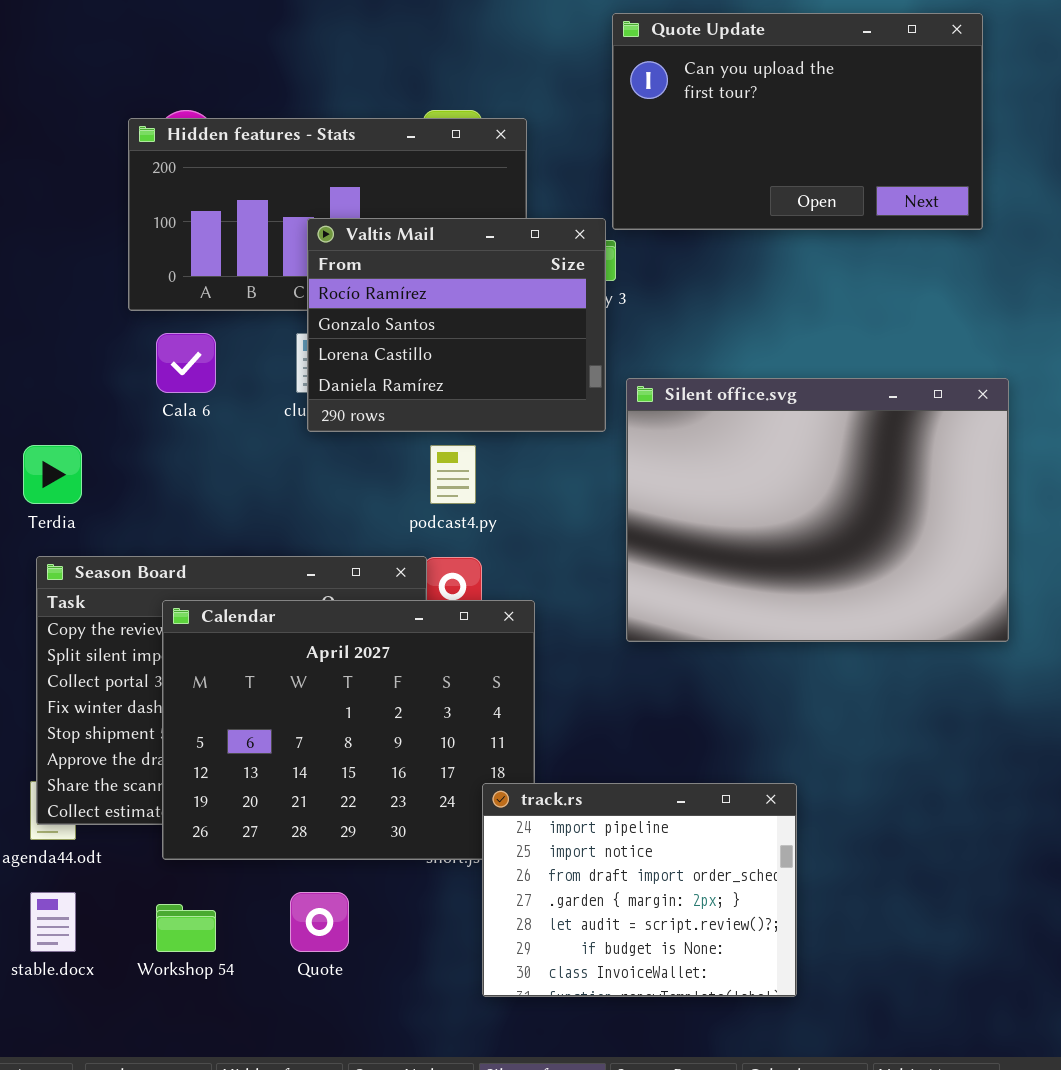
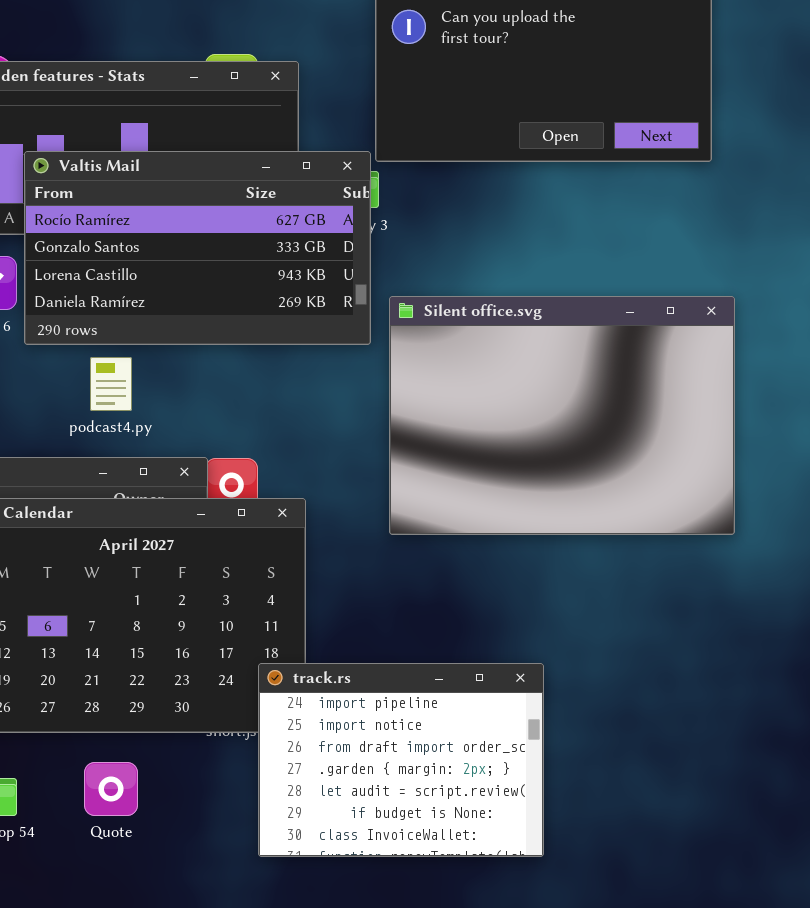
Valtis Mail: [307,218,606,432] -> [24,151,371,345], resized
podcast4.py: [430,445,476,504] -> [90,357,132,411], moved

